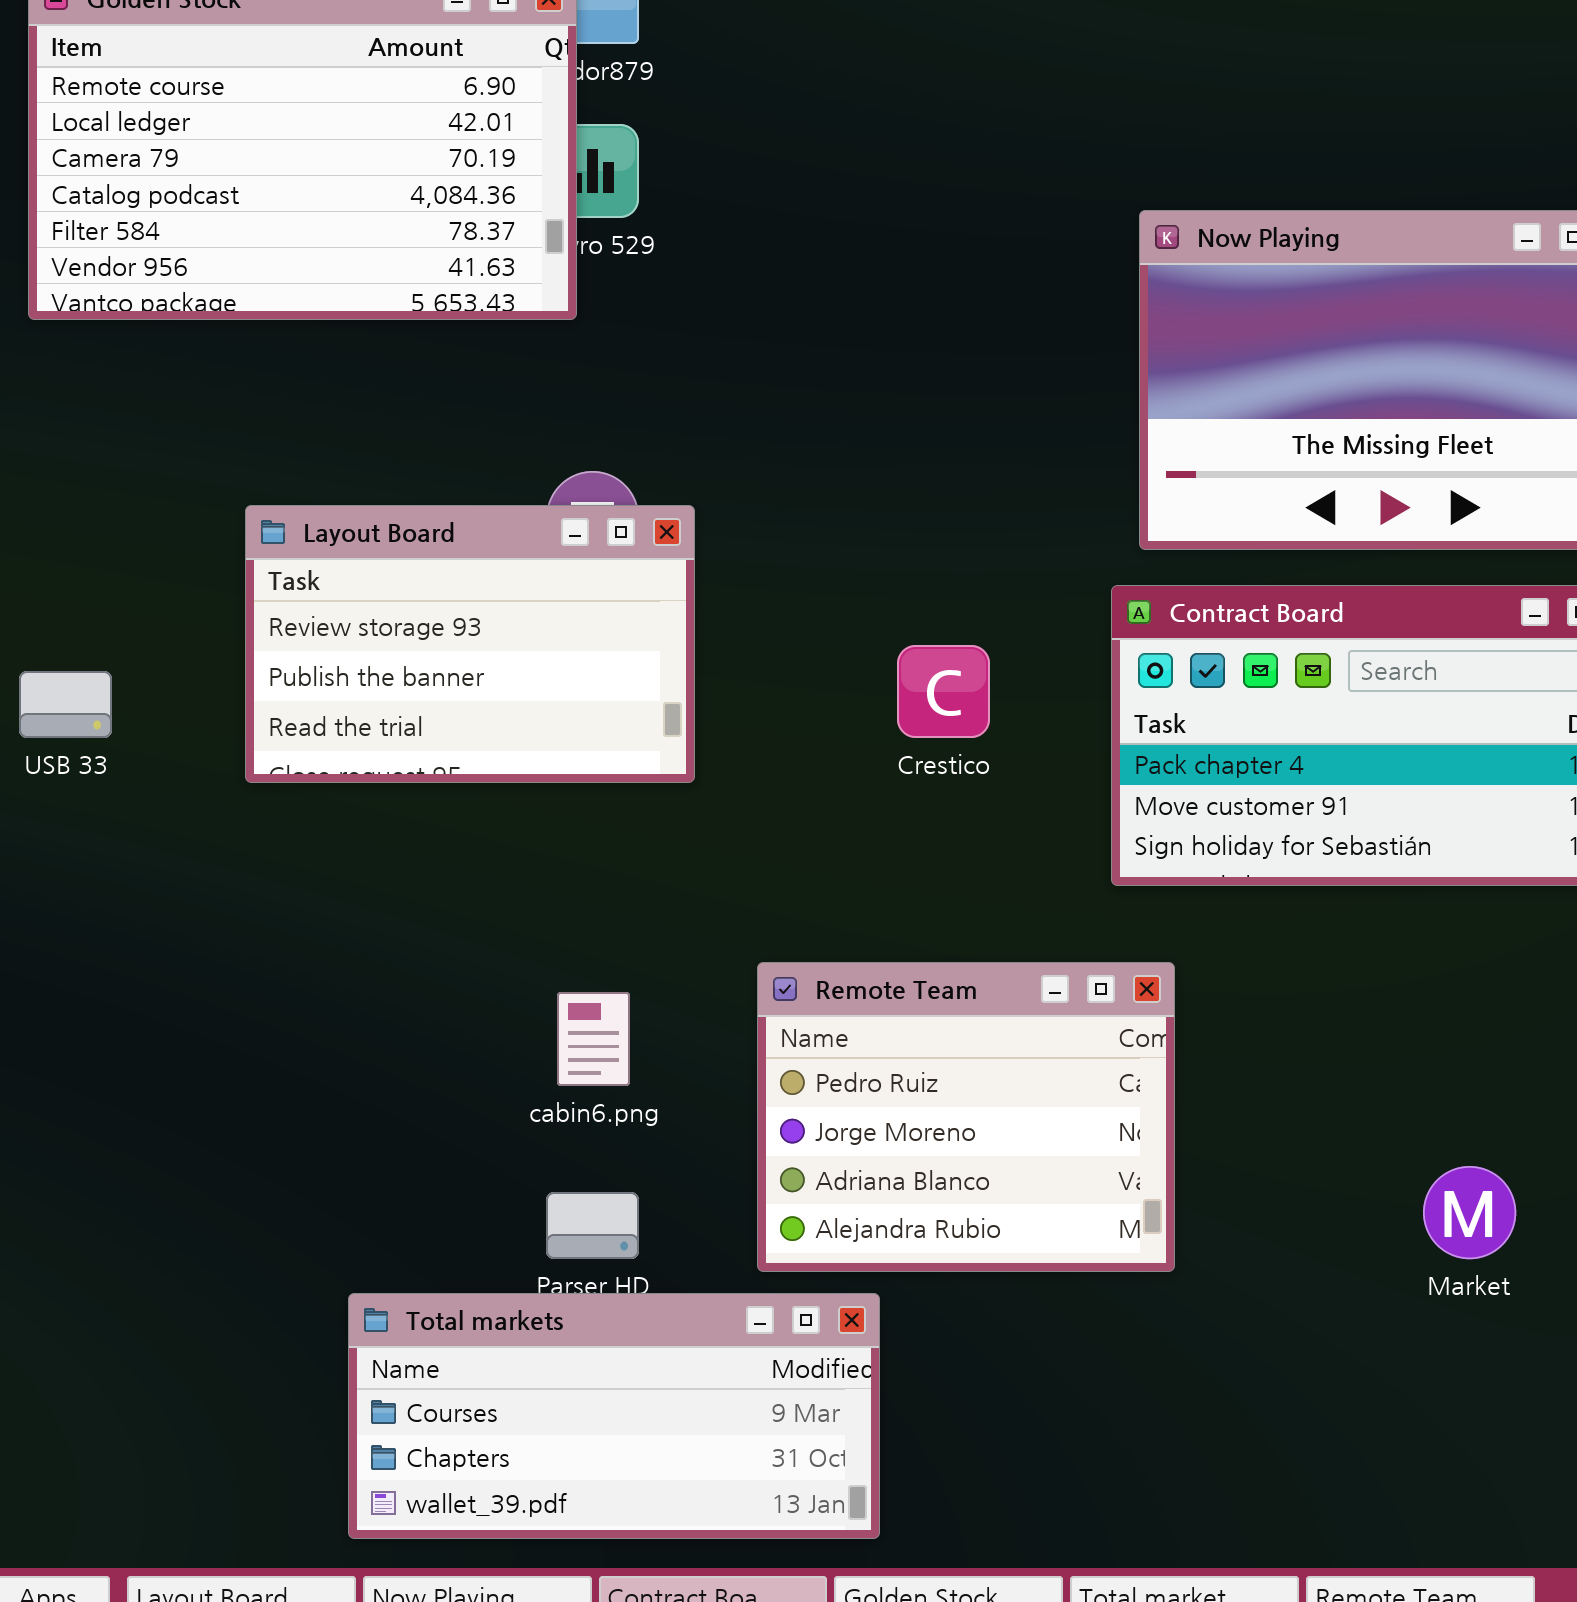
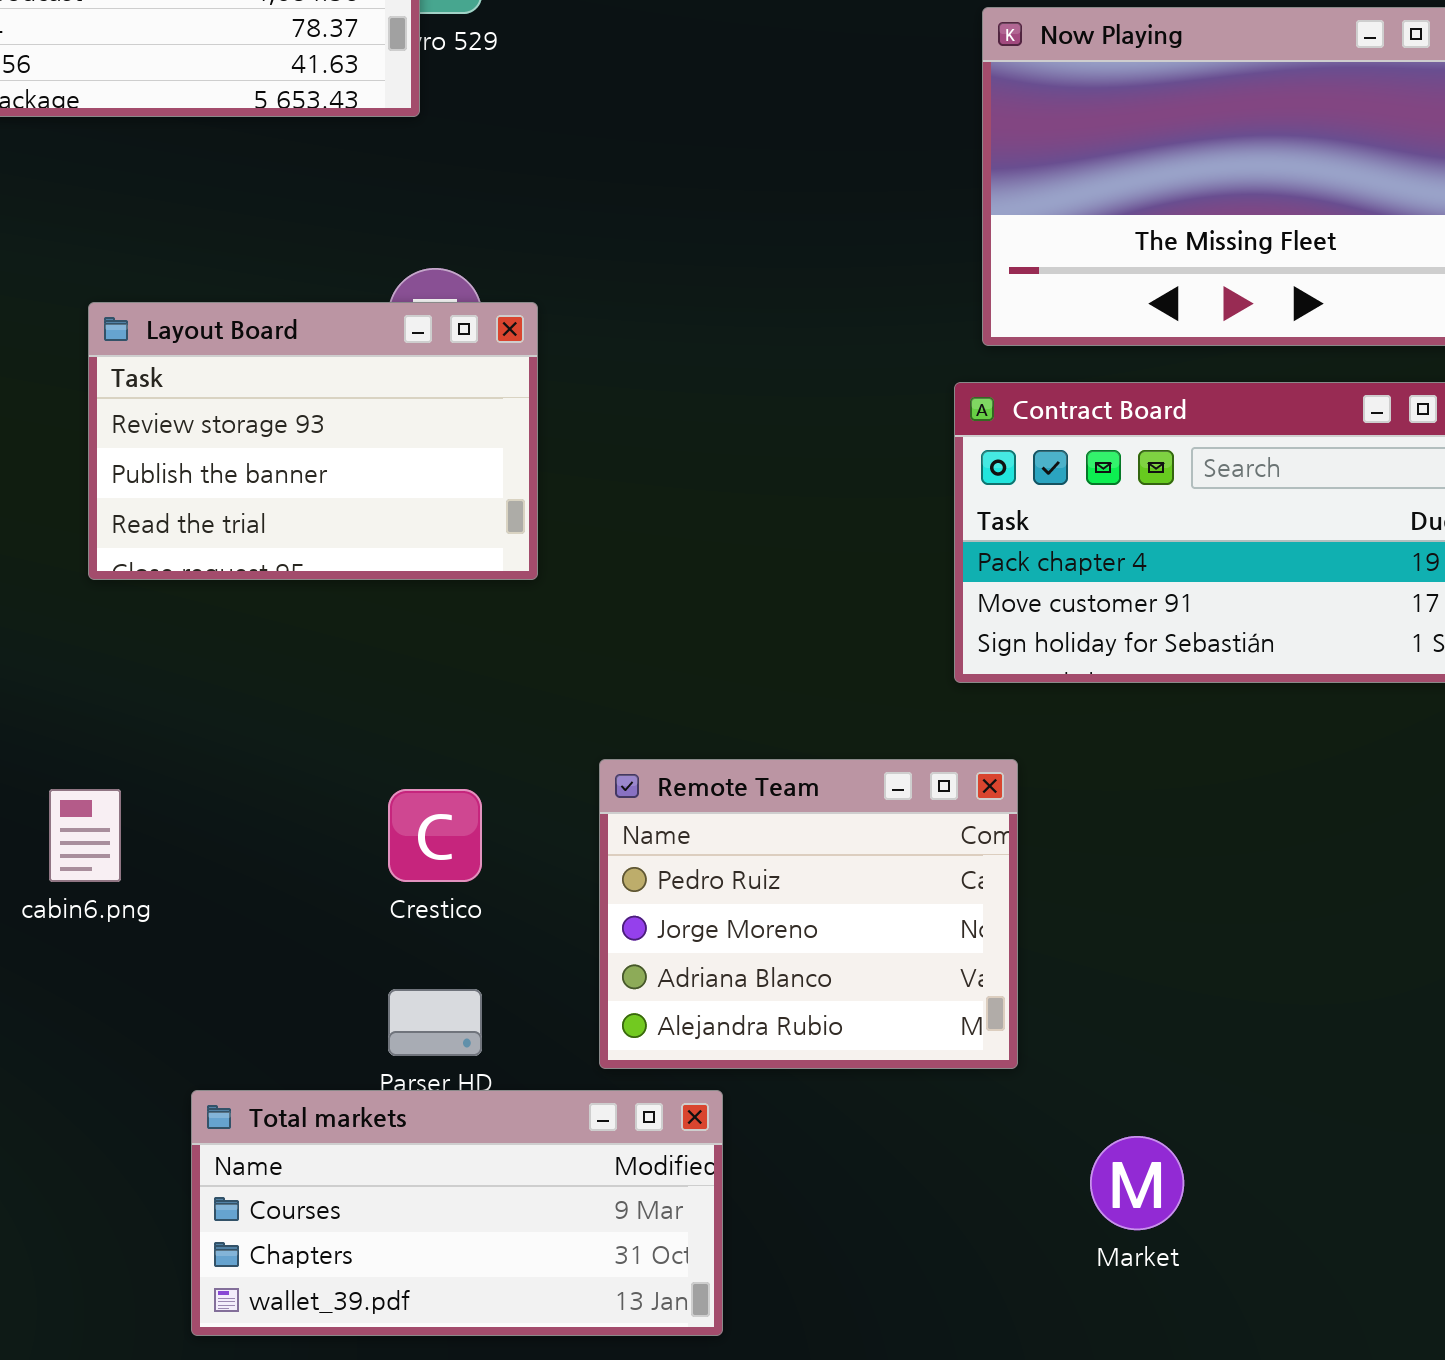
Crestico: [897,645,990,738] -> [388,789,482,882], moved
cabin6.png: [557,992,630,1086] -> [49,789,121,882], moved
Market: [1423,1166,1516,1259] -> [1090,1136,1184,1230], moved

